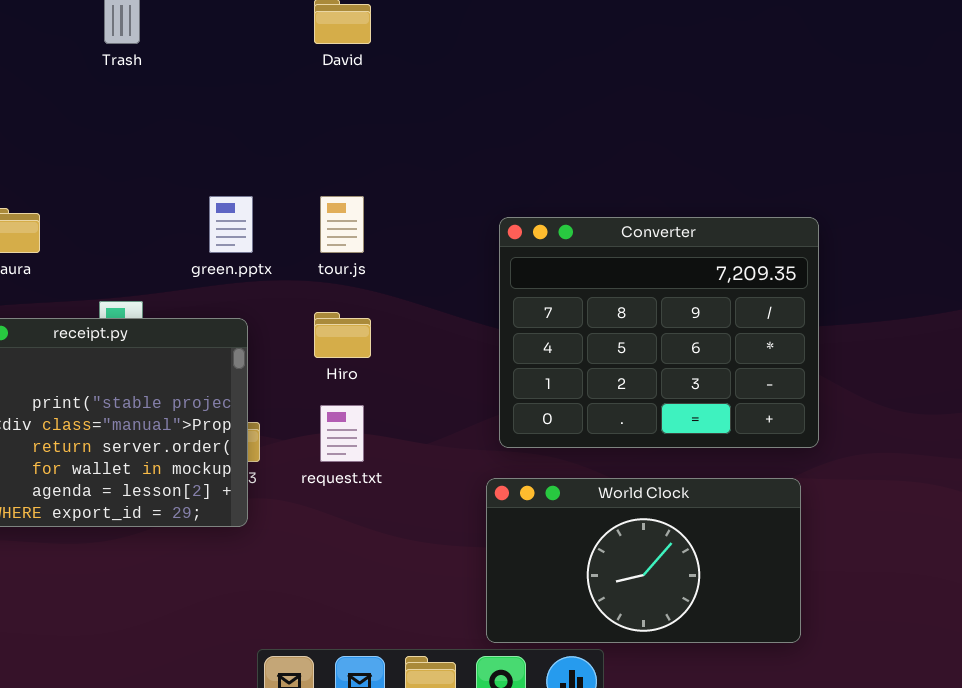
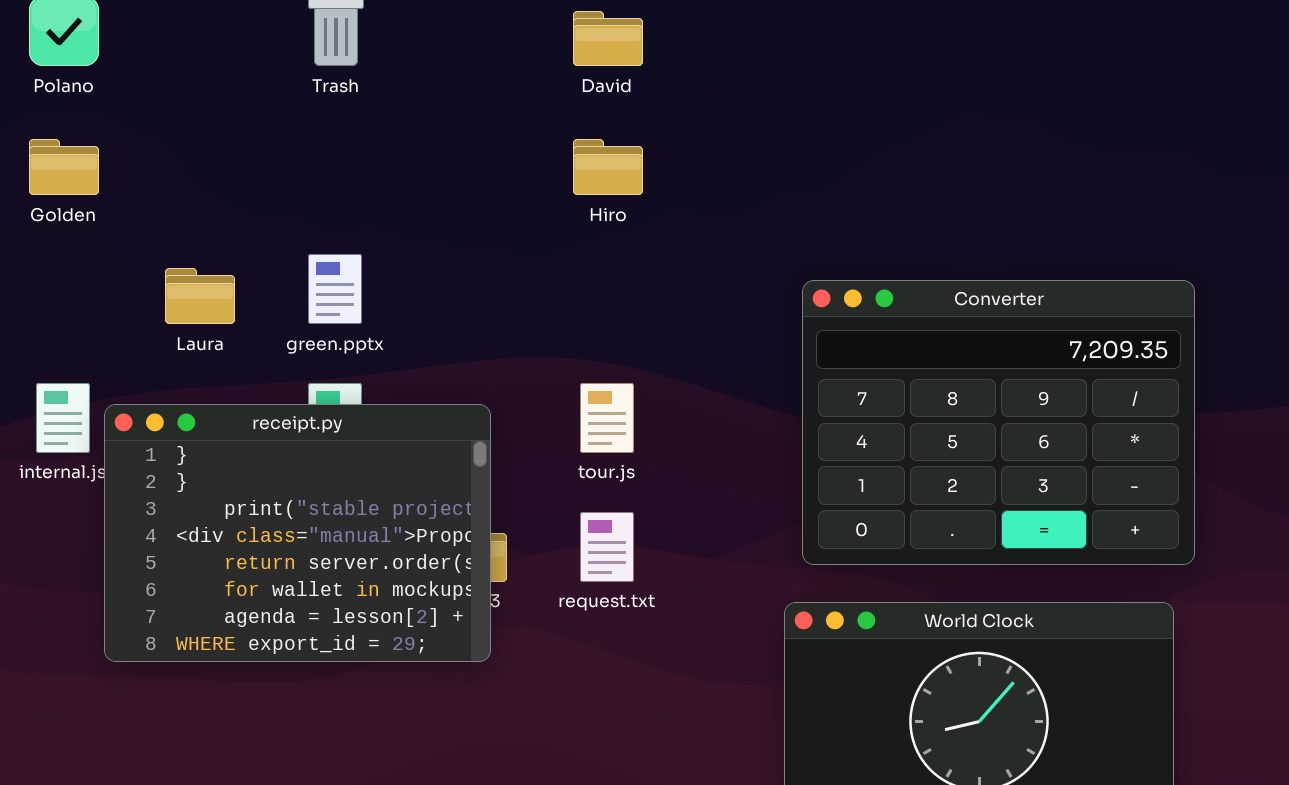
green.pptx: [209,196,253,253] -> [308,254,362,324], moved
tour.js: [320,196,364,253] -> [580,383,634,453], moved
Hiro: [314,312,371,358] -> [573,139,643,195], moved

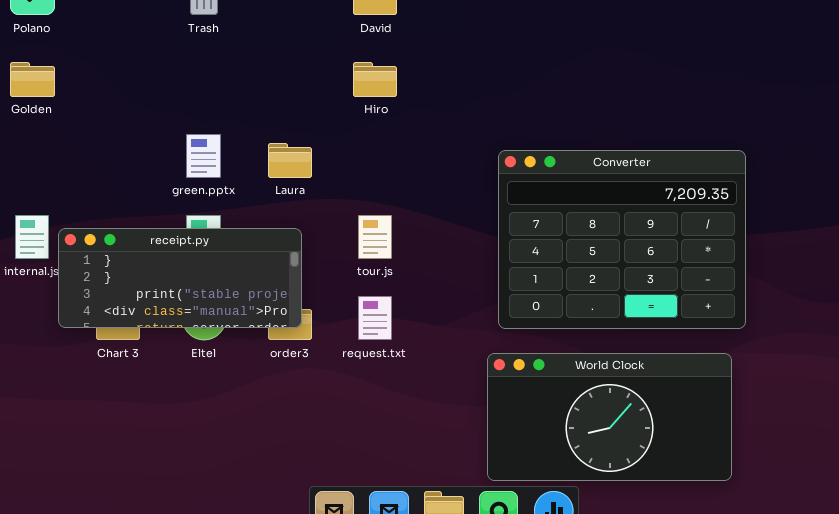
Laura: [165,268,235,324] -> [268,143,312,178], moved
receipt.py: [104,404,491,662] -> [58,228,302,328], resized

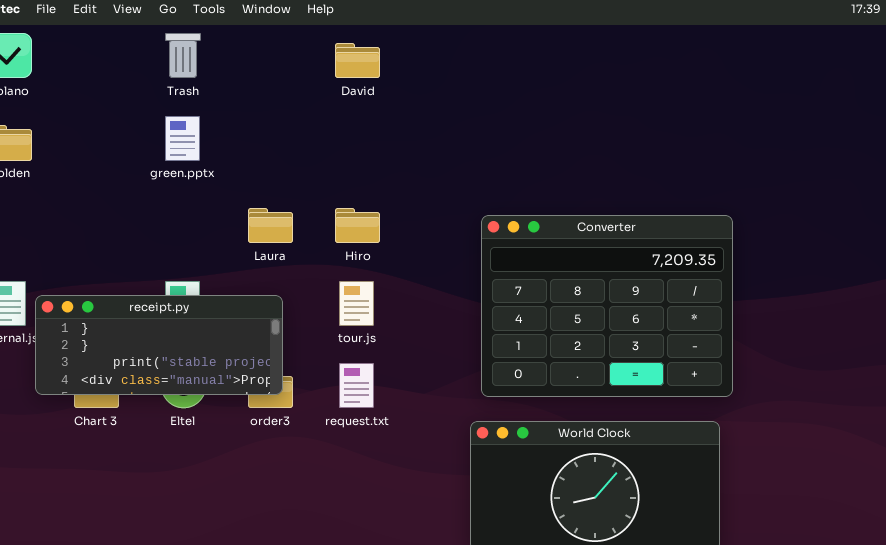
Hiro: [353,62,397,97] -> [335,208,380,243], moved
green.pptx: [186,134,221,178] -> [165,116,200,161], moved

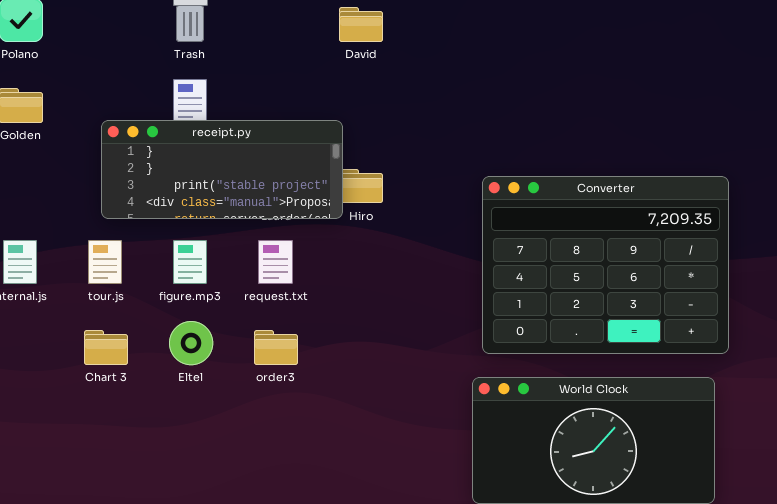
tour.js: [339,281,374,326] -> [88,240,122,284], moved
receipt.py: [35,295,283,395] -> [101,120,343,219], moved
request.txt: [339,363,374,408] -> [258,240,293,284], moved

